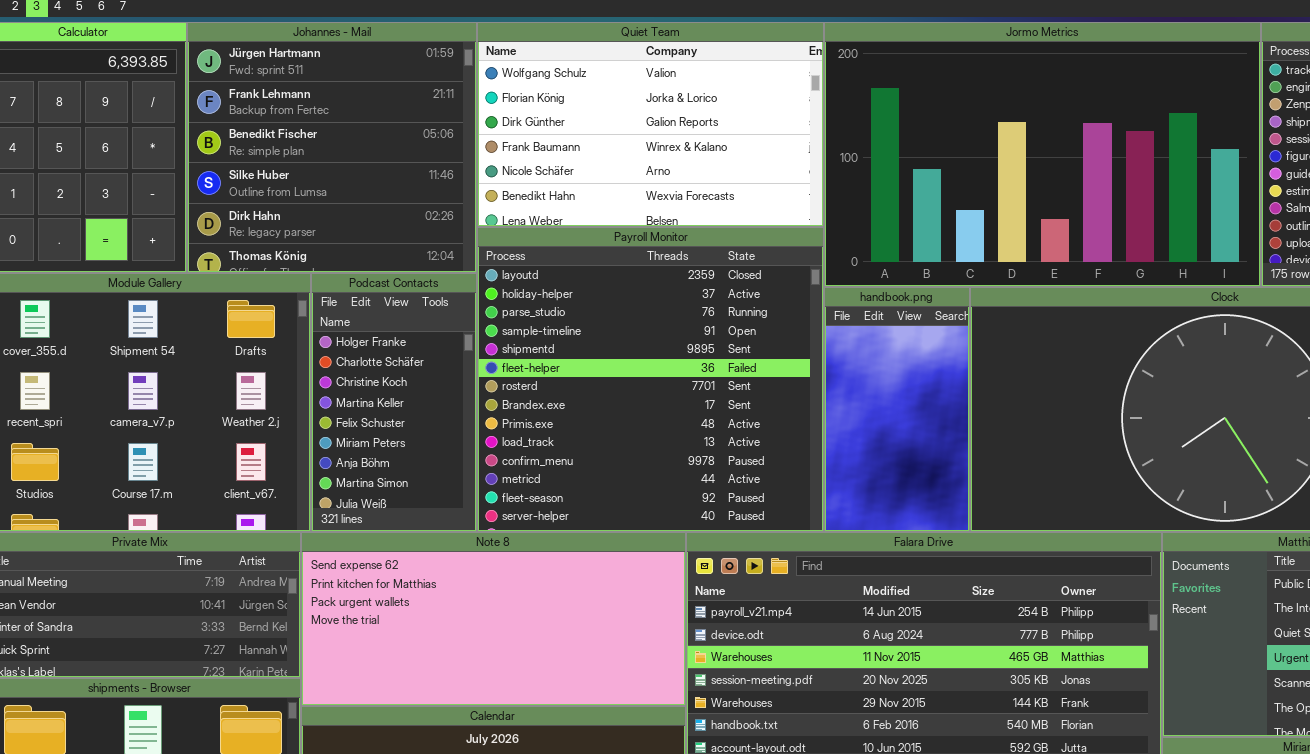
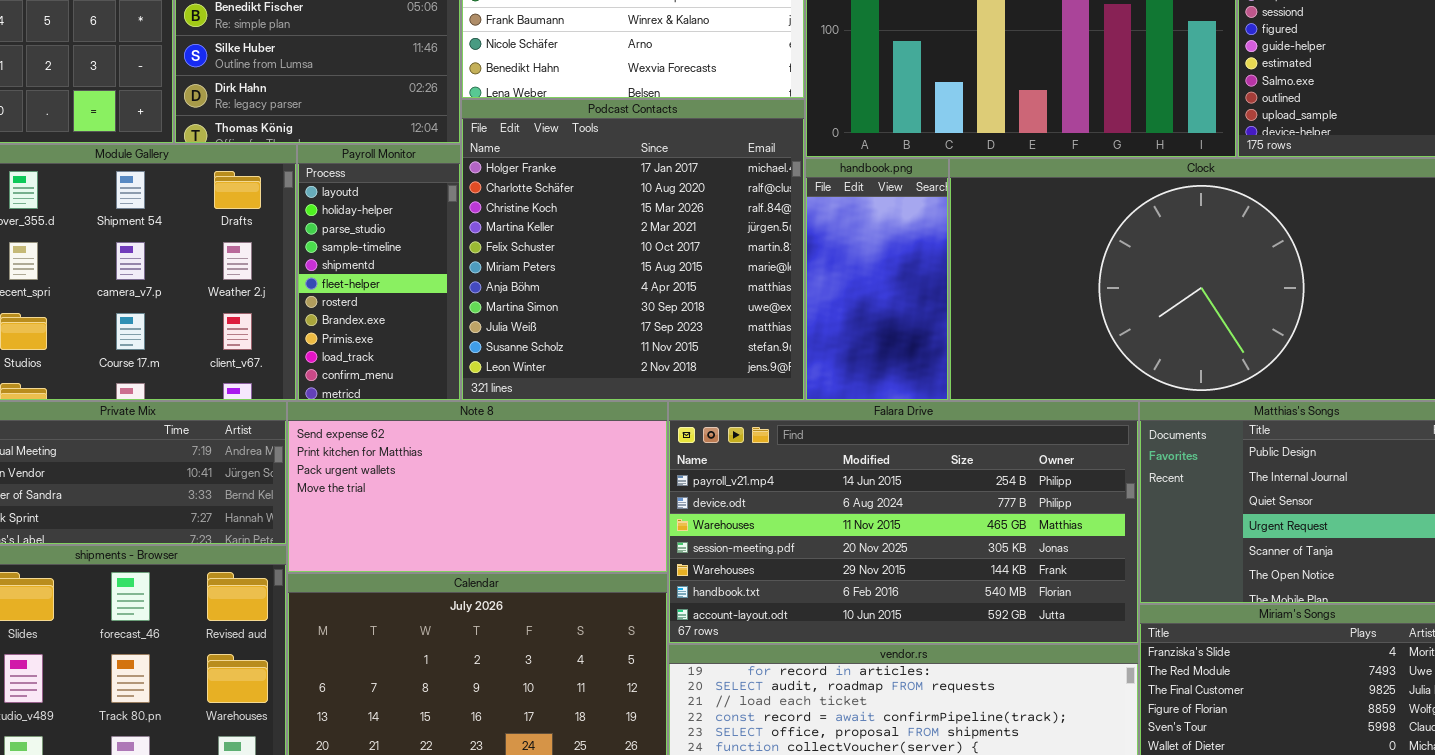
Payroll Monitor: [477,227,824,532] -> [297,144,461,401], moved, resized
Podcast Contacts: [311,273,477,532] -> [461,99,805,401], moved, resized

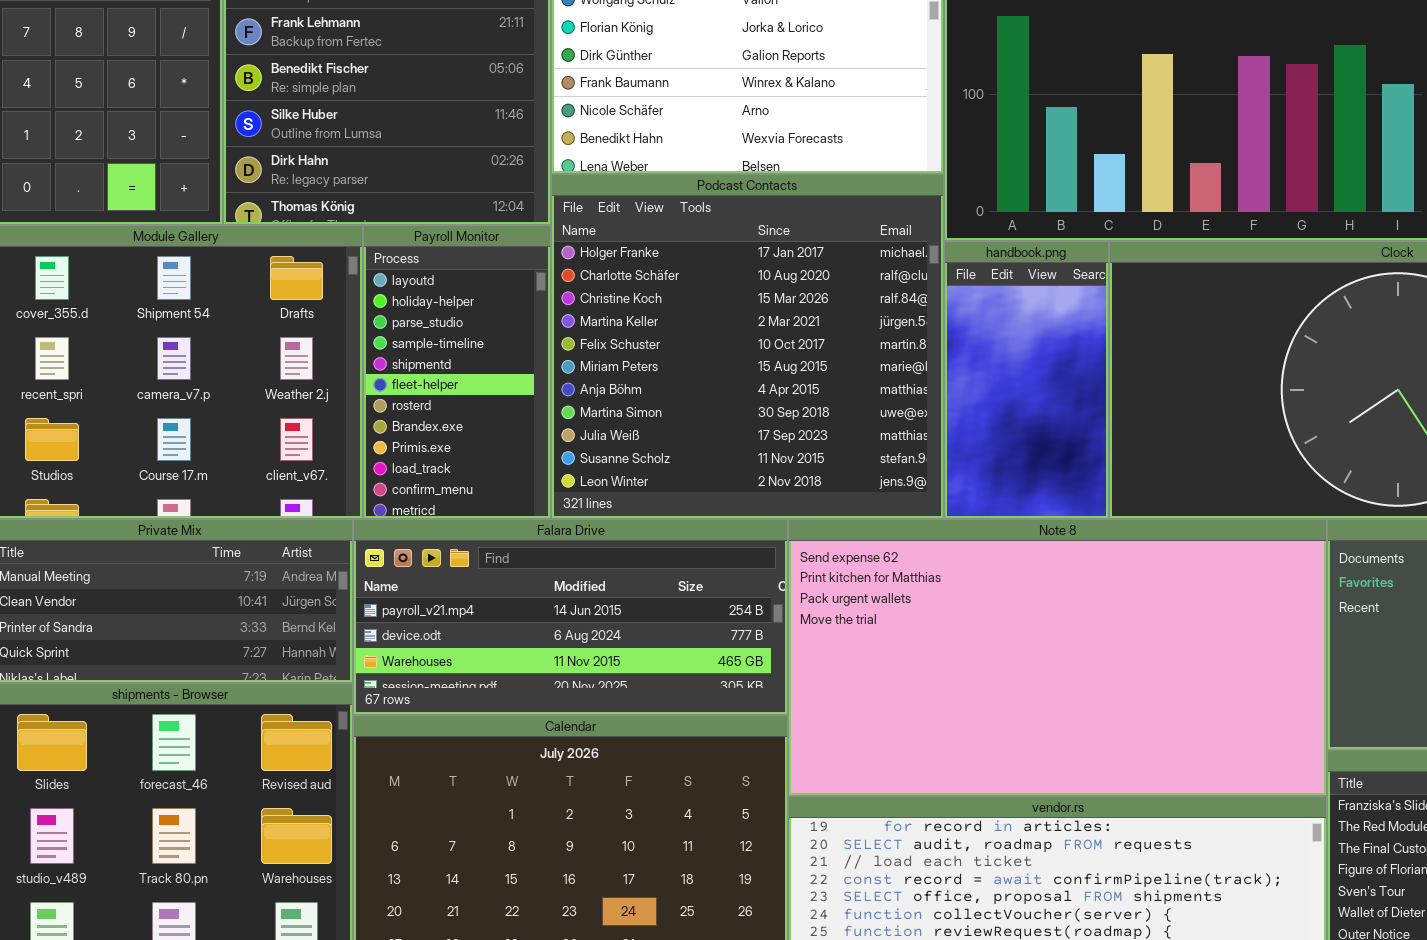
Note 8: [287,401,668,573] -> [788,519,1327,796], moved, resized
Falara Drive: [668,401,1139,644] -> [353,519,788,715], moved, resized

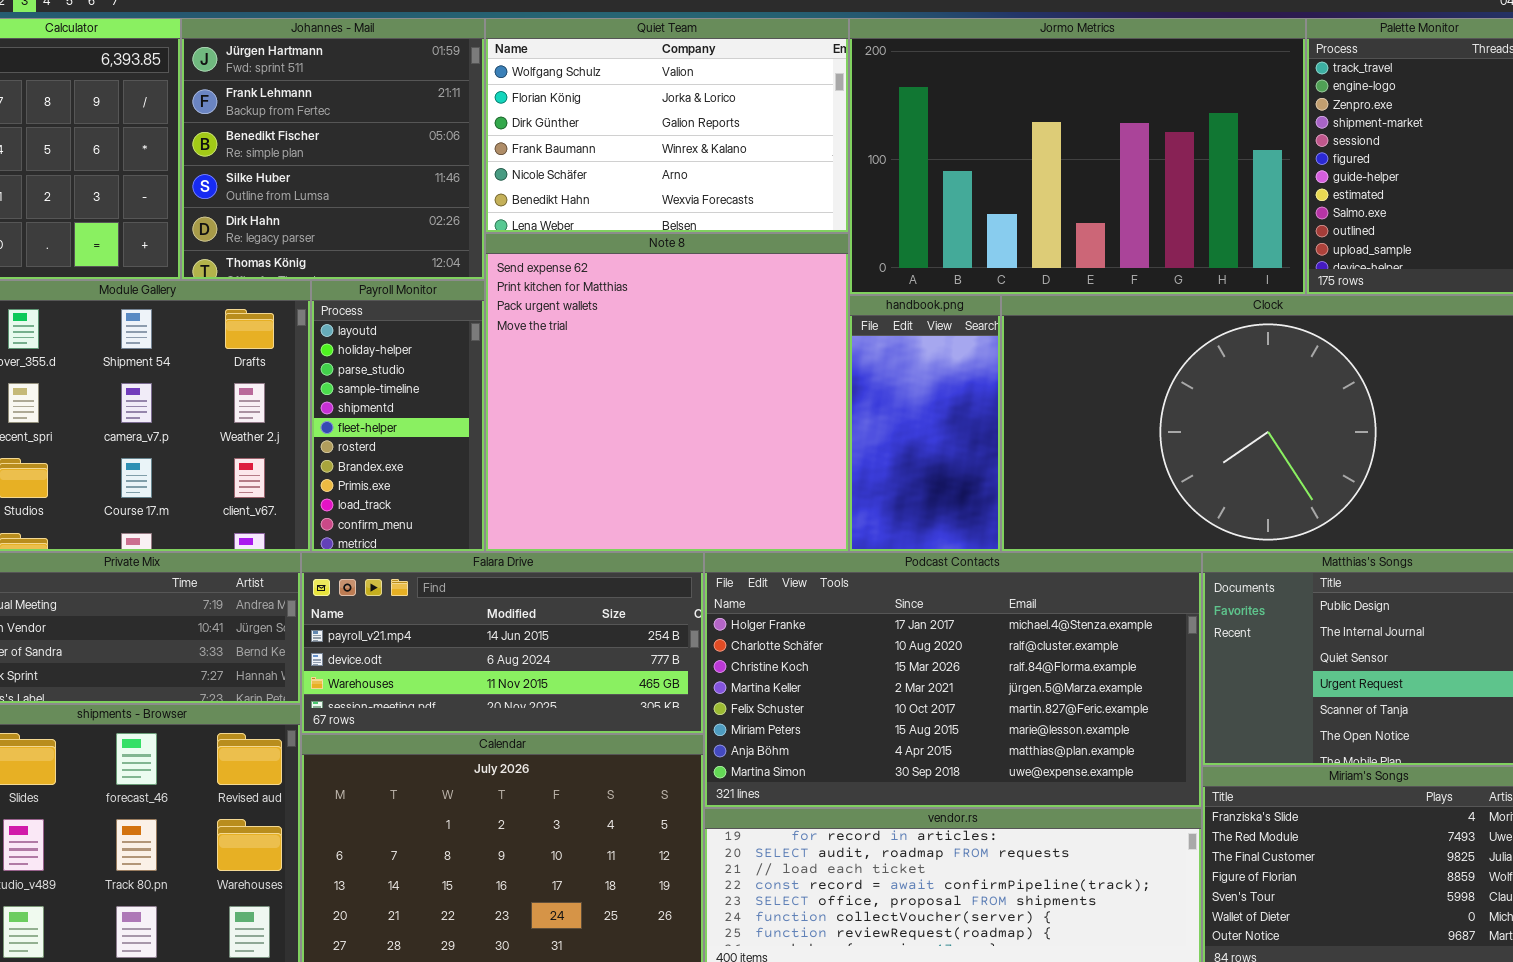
Podcast Contacts: [551,174,944,519] -> [704,552,1202,808], moved, resized
Note 8: [788,519,1327,796] -> [485,233,849,552], moved, resized

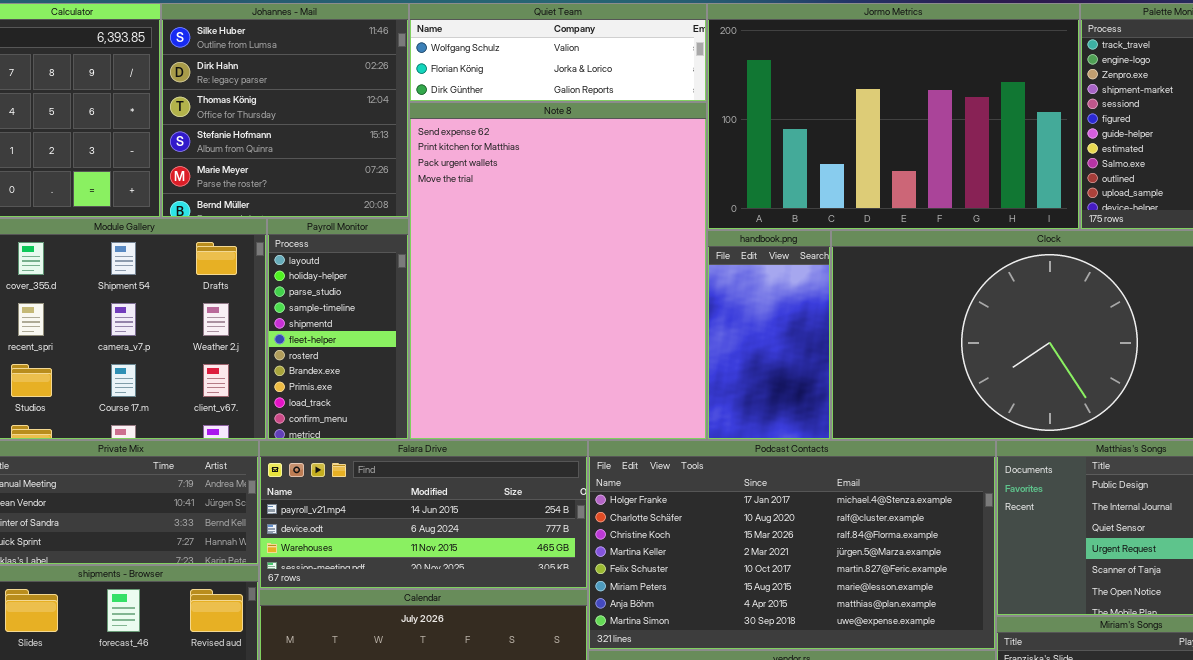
Johannes - Mail: [181,18,485,280] -> [161,3,409,218], scrolled down 3 rows
Quiet Team: [485,18,849,233] -> [409,3,707,102], resized
Note 8: [485,233,849,552] -> [409,102,707,440], resized

